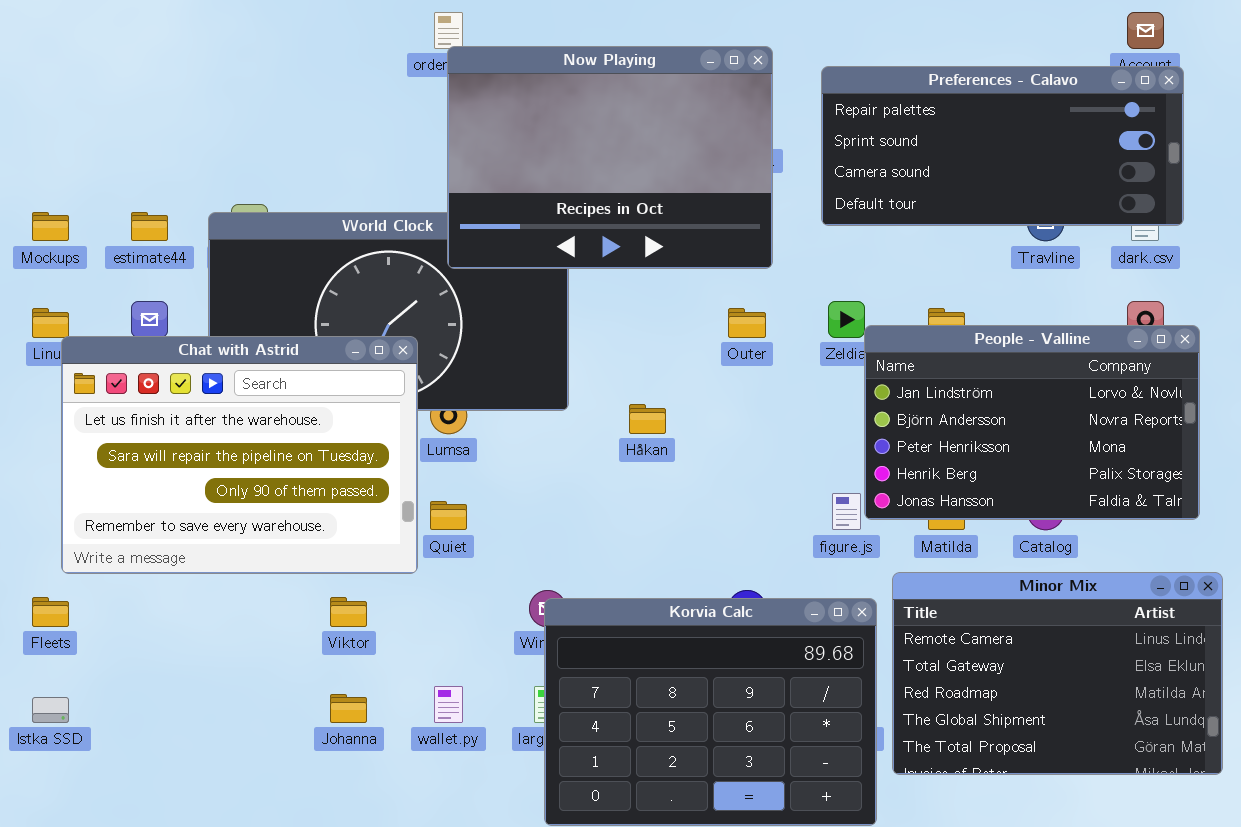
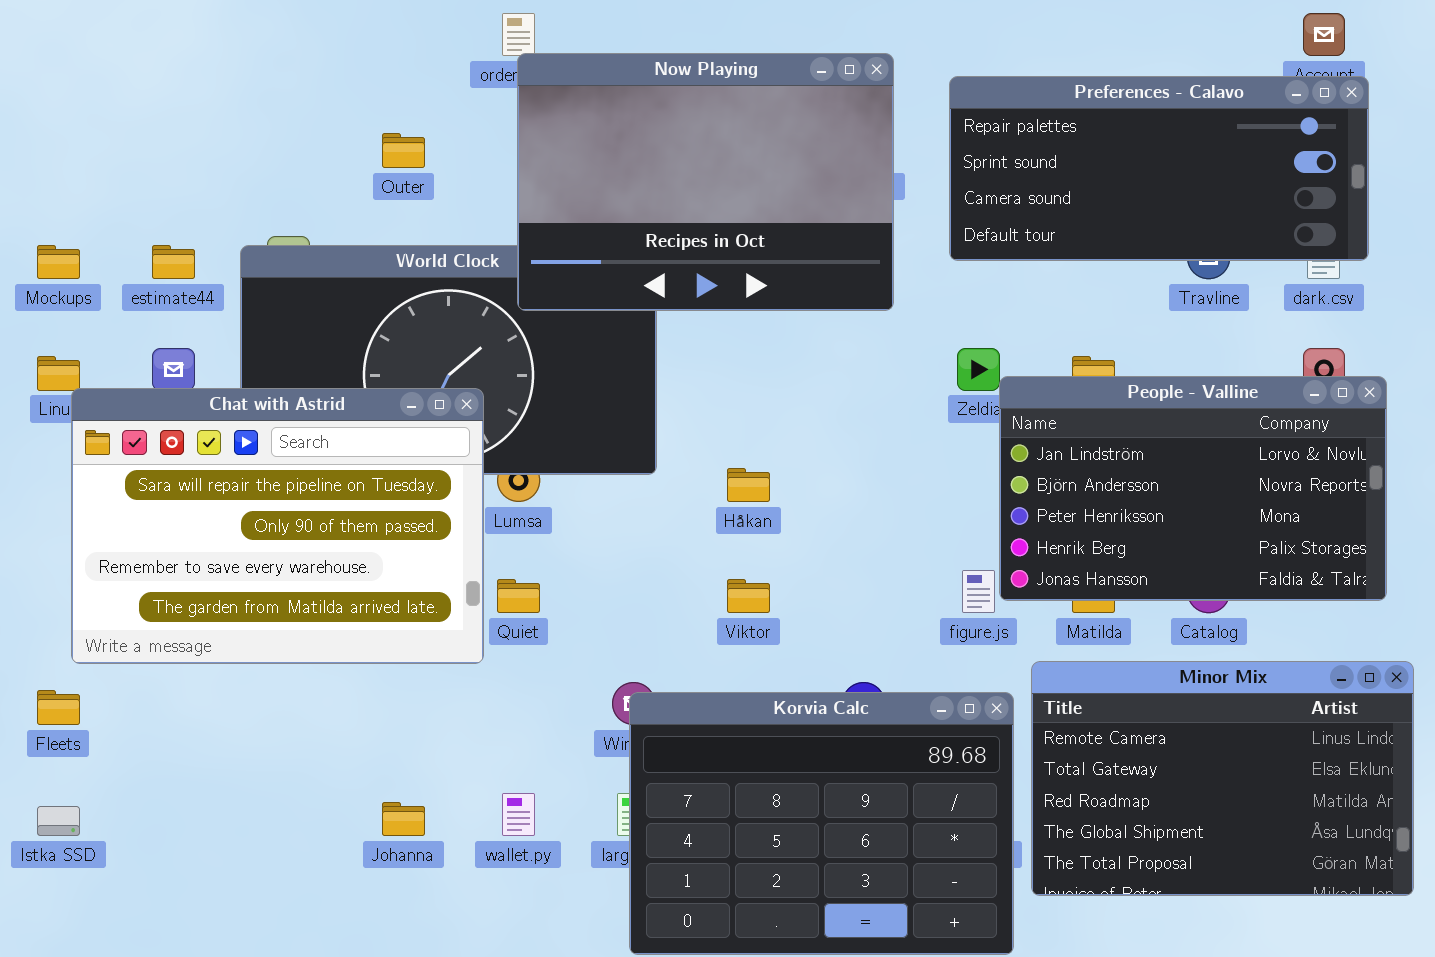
Outer: [728,308,766,338] -> [382,133,425,168], moved
Chat with Astrid: [61,336,418,574] -> [71,388,484,664], scrolled down 1 row
Viktor: [330,597,367,627] -> [727,579,770,613], moved

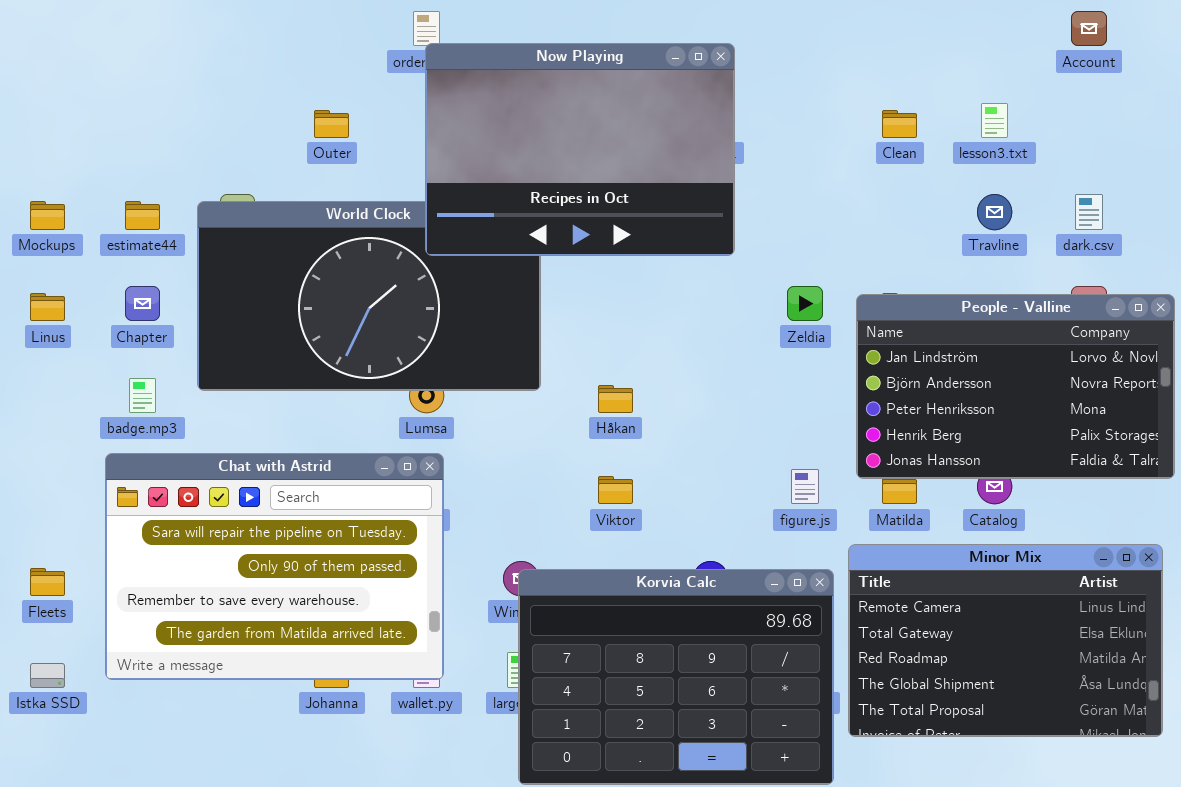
Preferences - Calavo: [949,76,1369,261] -> none, closed
People - Valline: [999,376,1387,601] -> [856,294,1175,479], moved
Chat with Astrid: [71,388,484,664] -> [105,453,444,680], moved

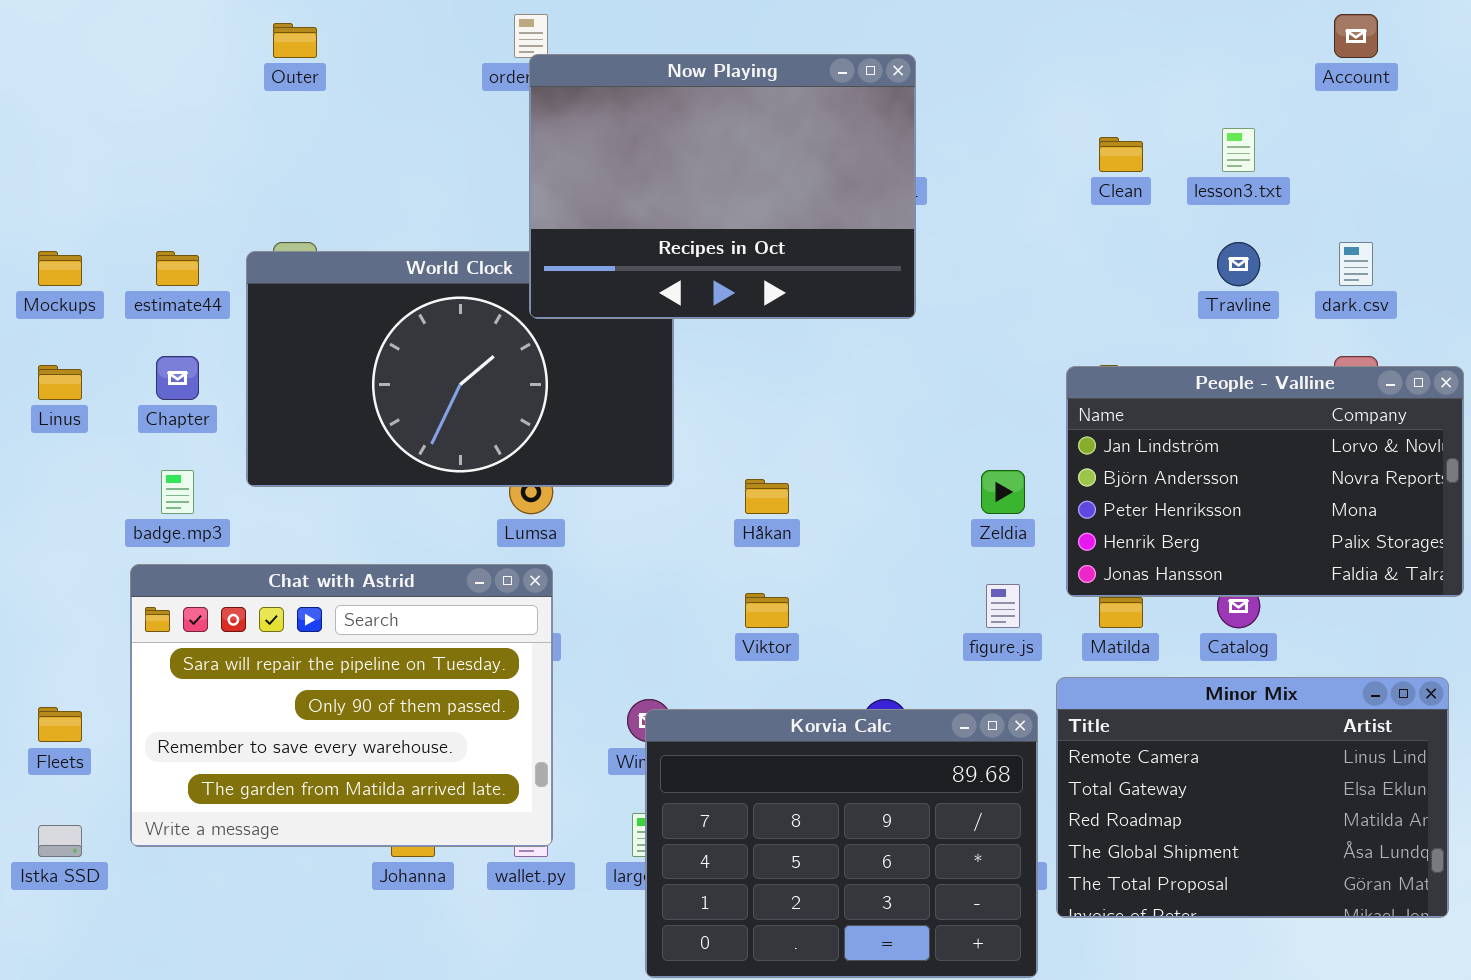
Outer: [314,110,349,138] -> [273,23,317,58], moved
Zeldia: [787,286,823,321] -> [981,470,1025,514], moved

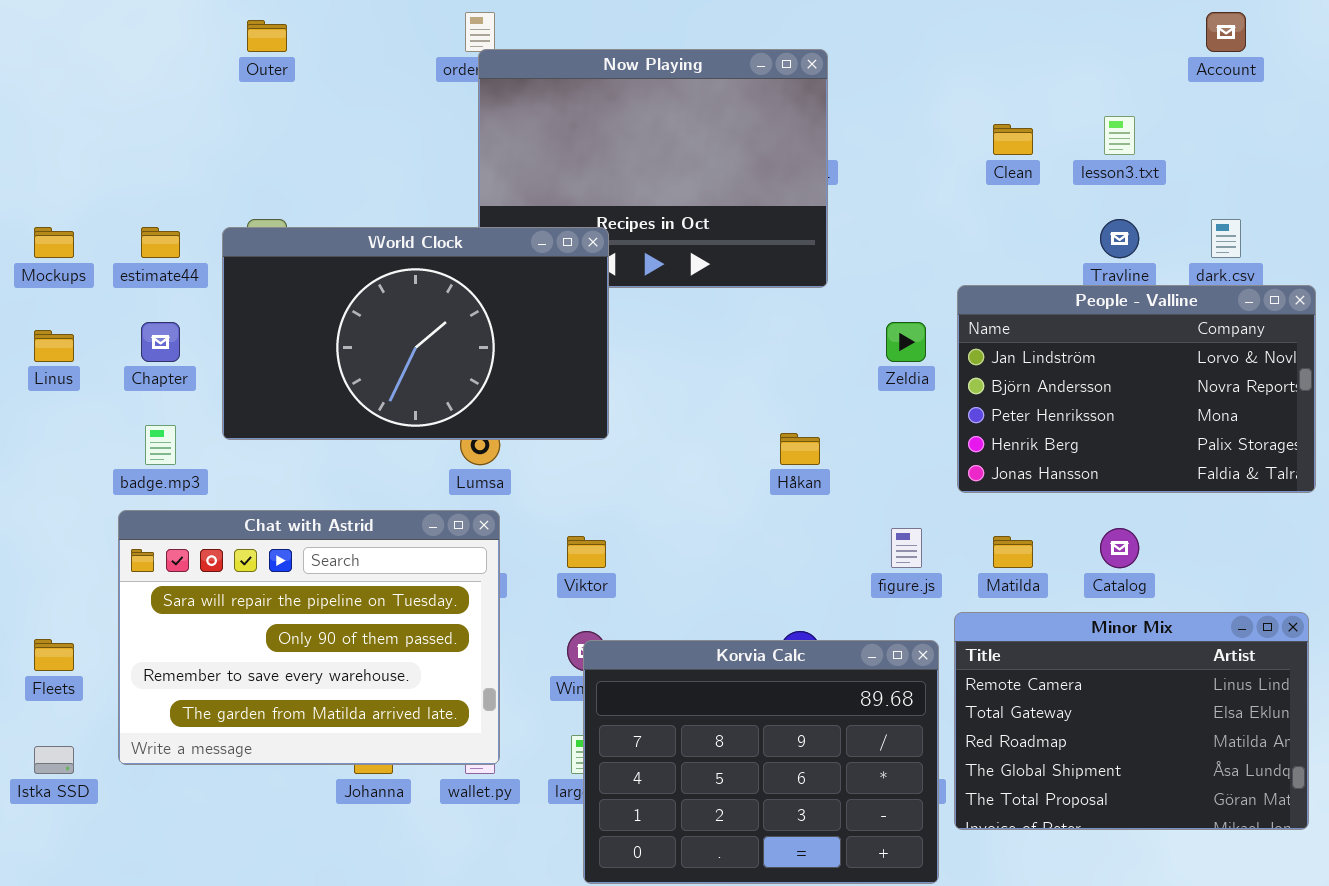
World Clock: [246,251,674,487] -> [222,227,609,440], raised
People - Valline: [1066,366,1464,597] -> [957,285,1316,493], moved
Zeldia: [981,470,1025,514] -> [886,322,926,362], moved
Håkan: [745,479,789,514] -> [780,433,820,465], moved
Viktor: [745,593,789,628] -> [567,536,606,568], moved

